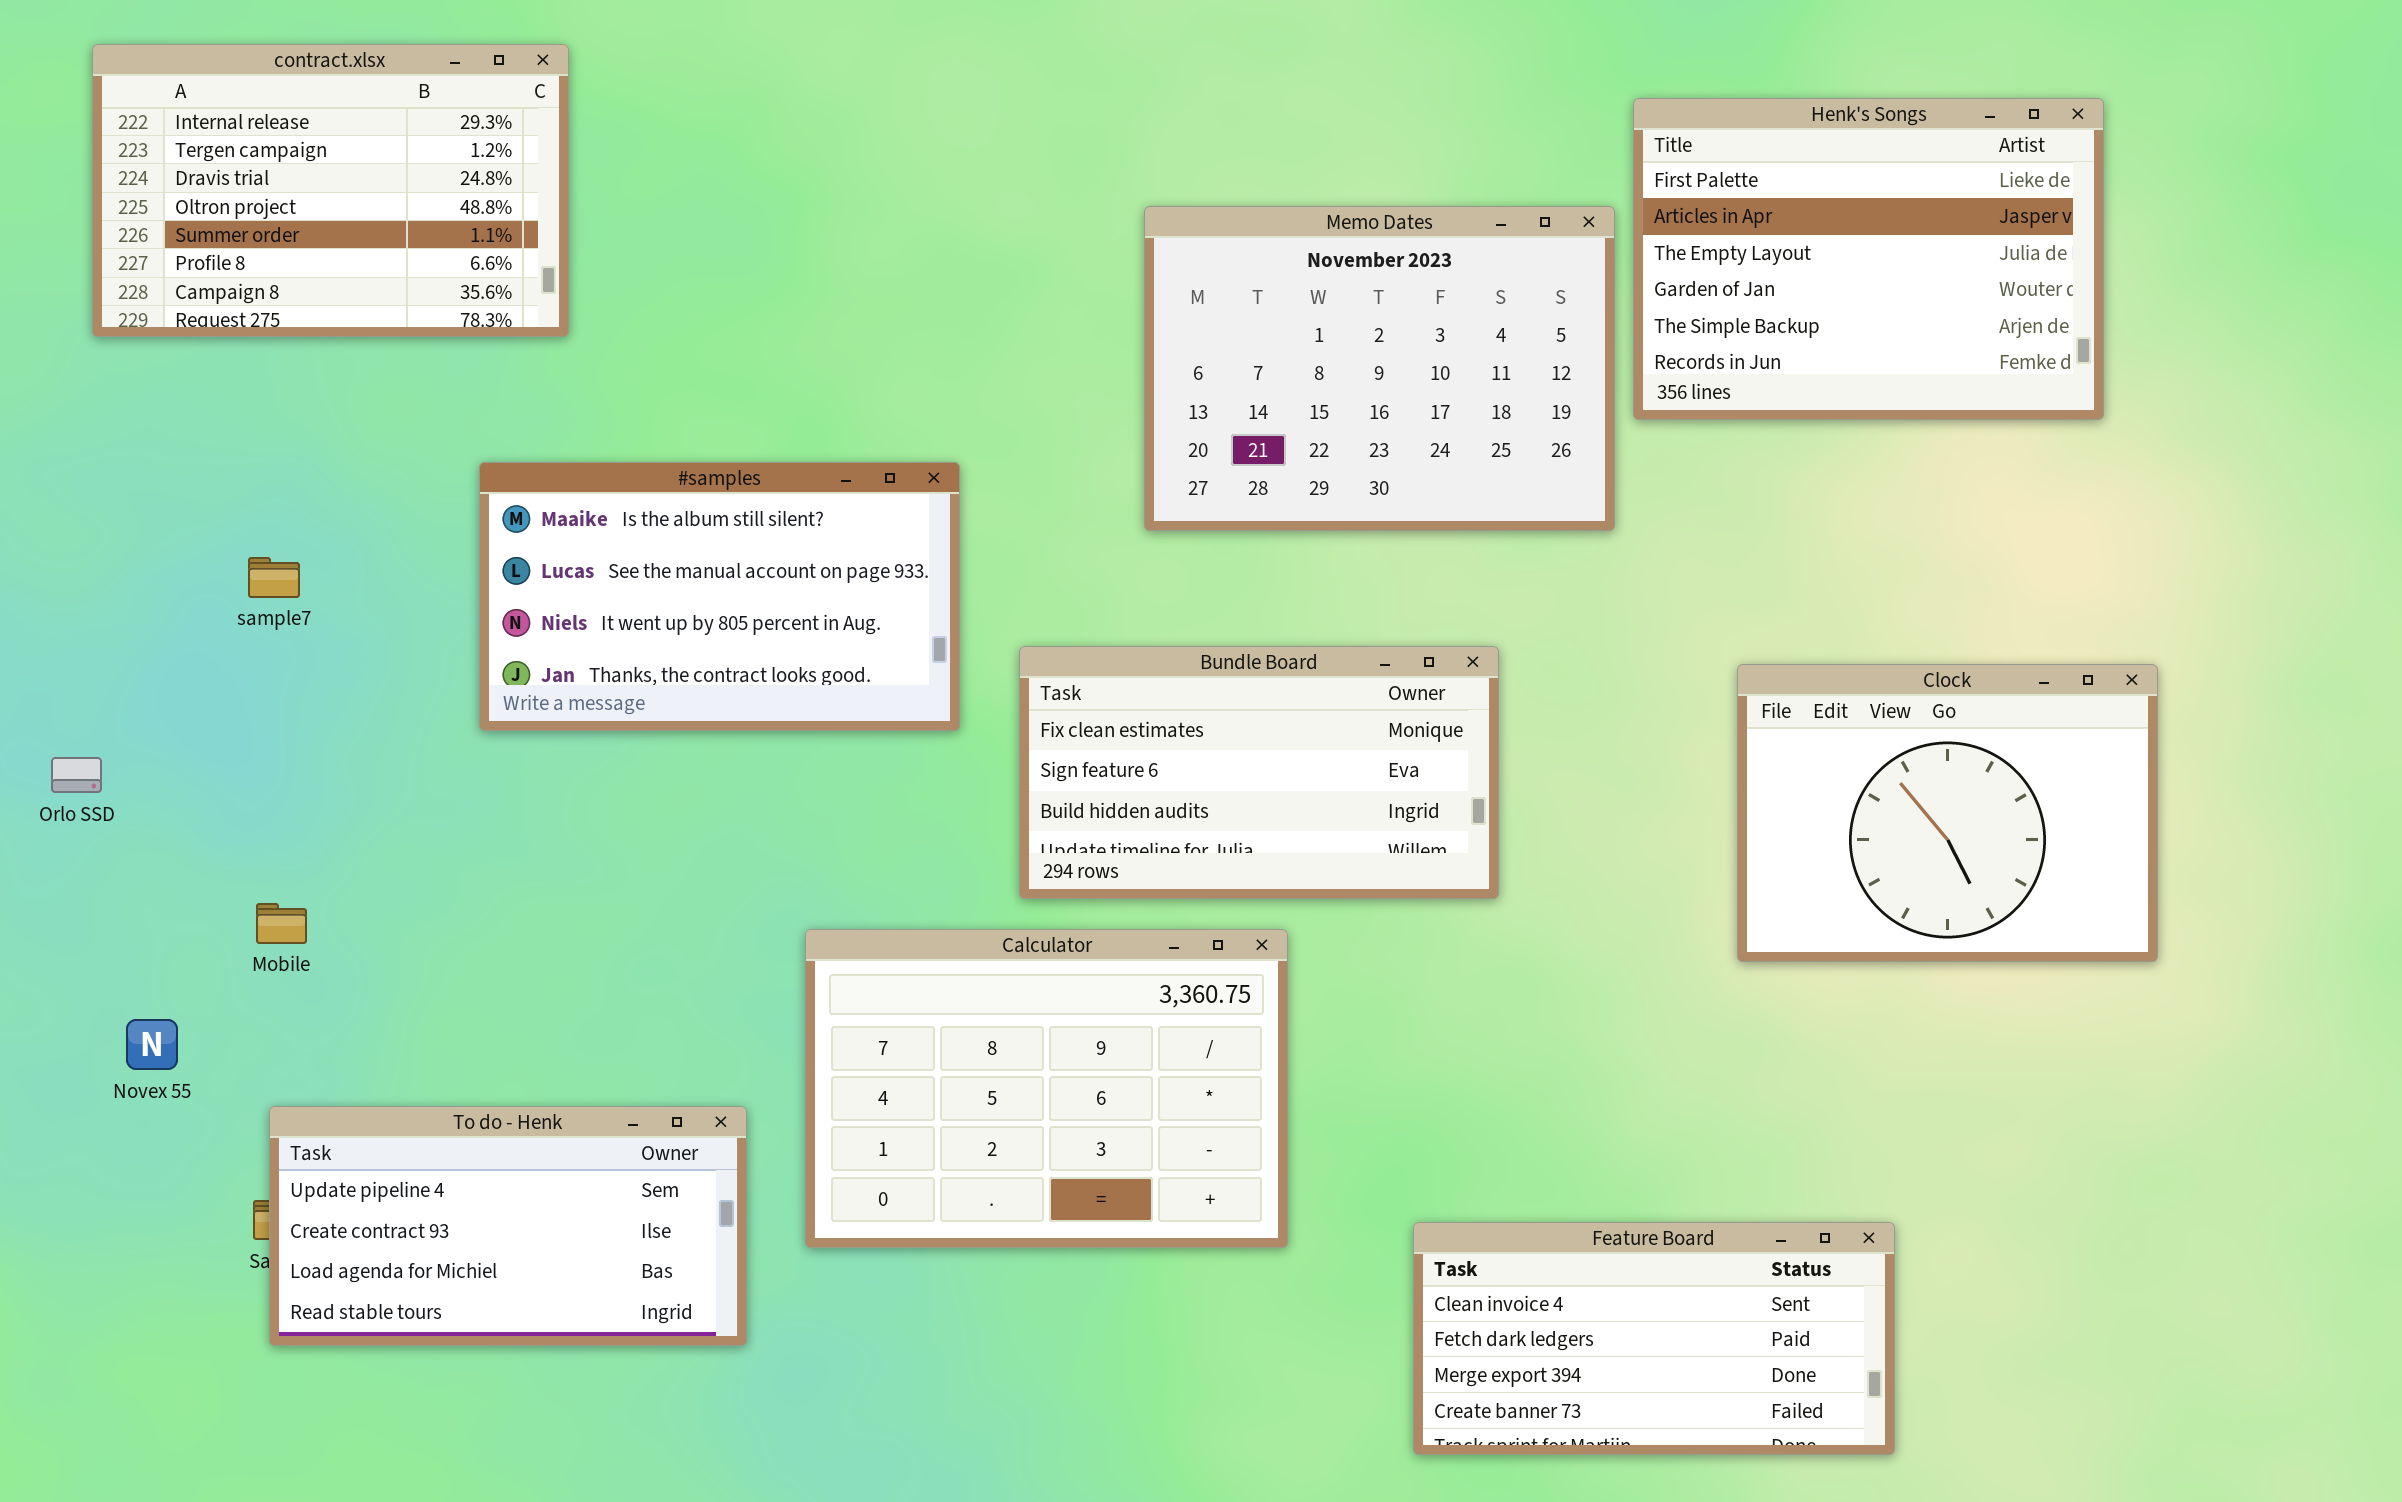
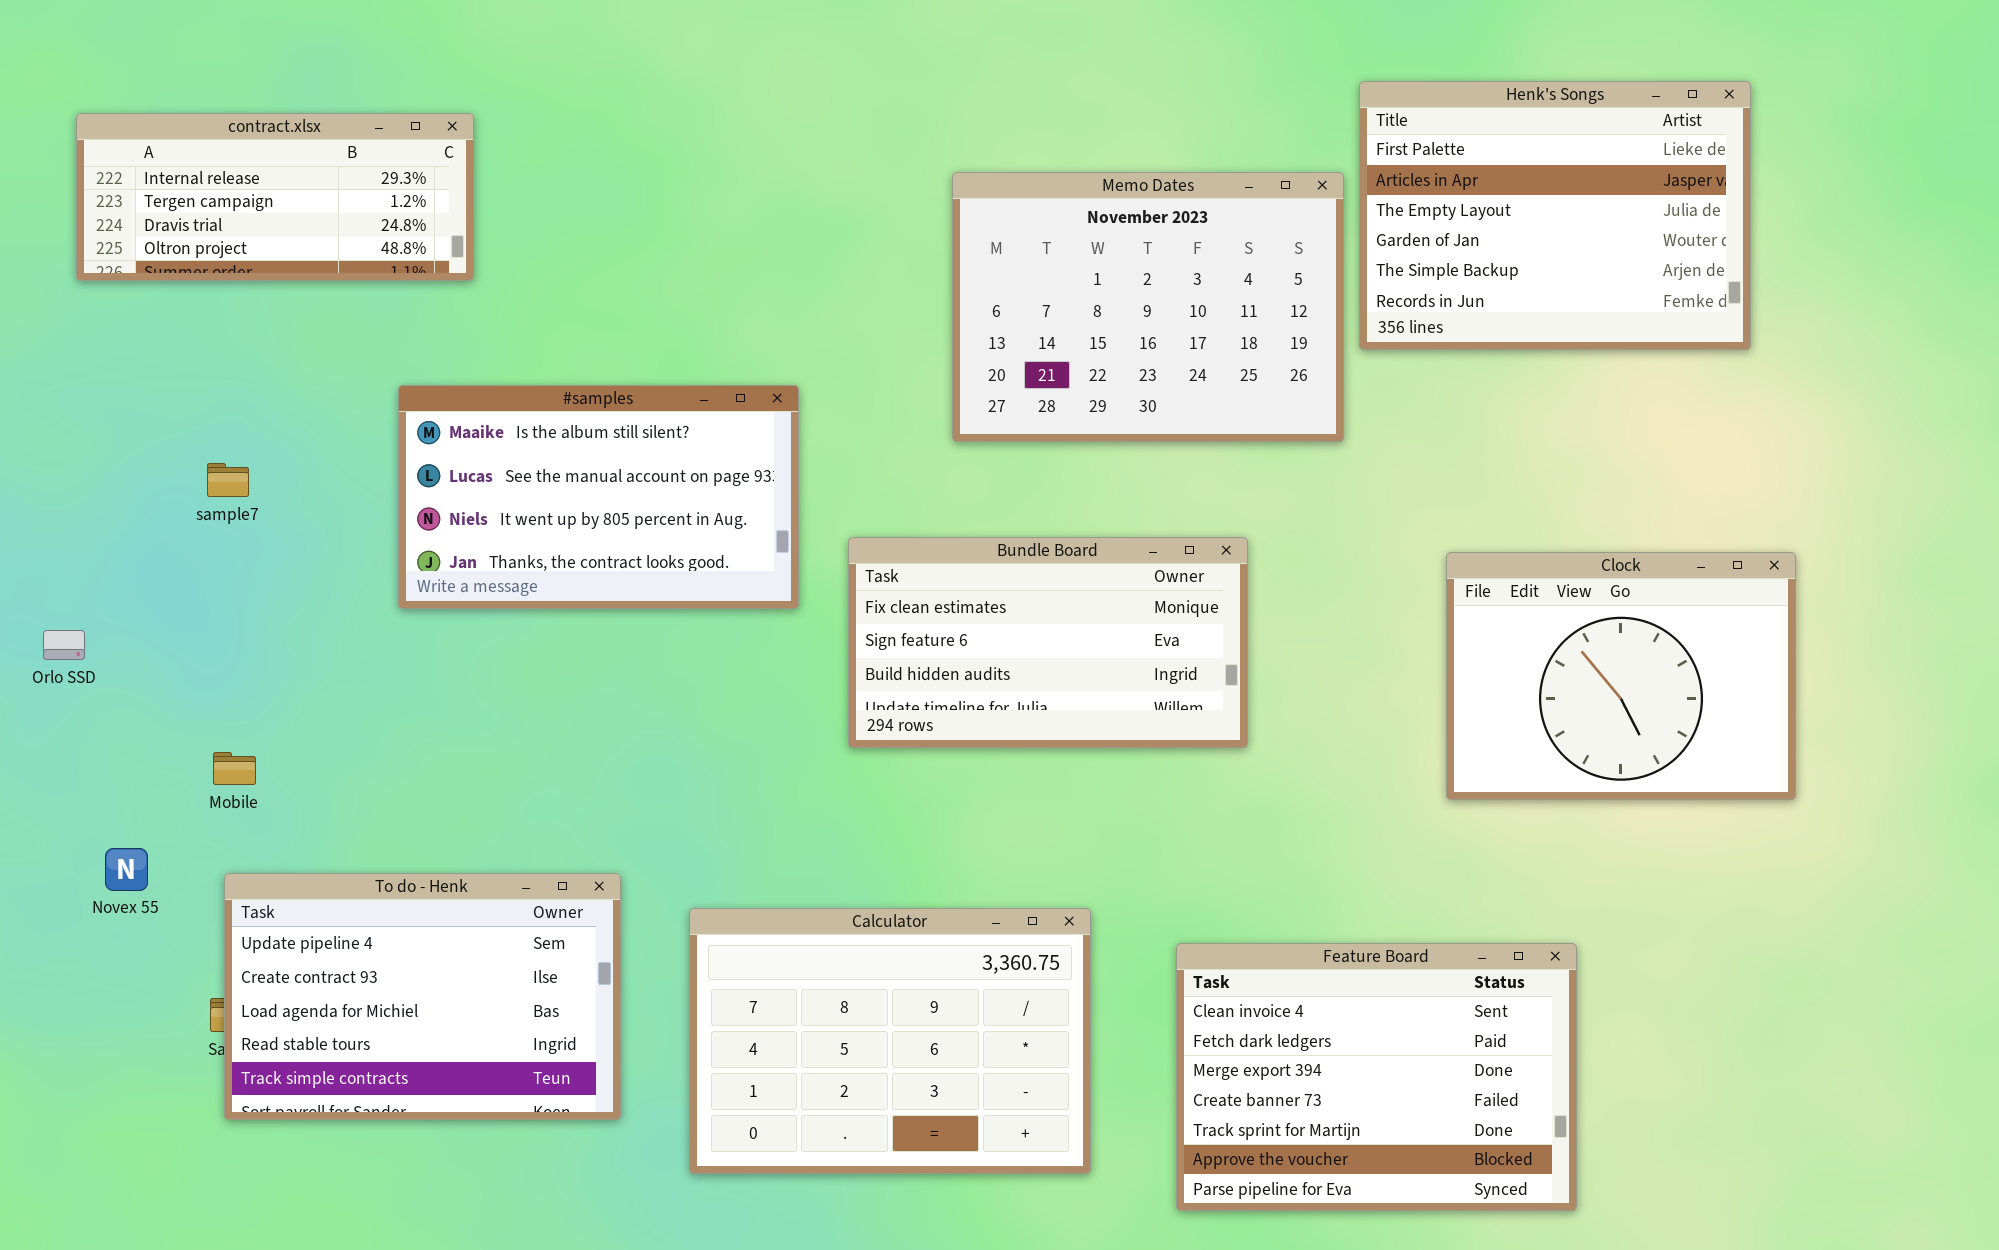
contract.xlsx: [92,44,569,337] -> [76,113,474,281], resized
Calculator: [805,929,1288,1248] -> [689,908,1091,1174], moved
To do - Henk: [269,1106,747,1346] -> [224,873,621,1120], resized
Feature Board: [1413,1222,1895,1455] -> [1176,943,1577,1211], resized

